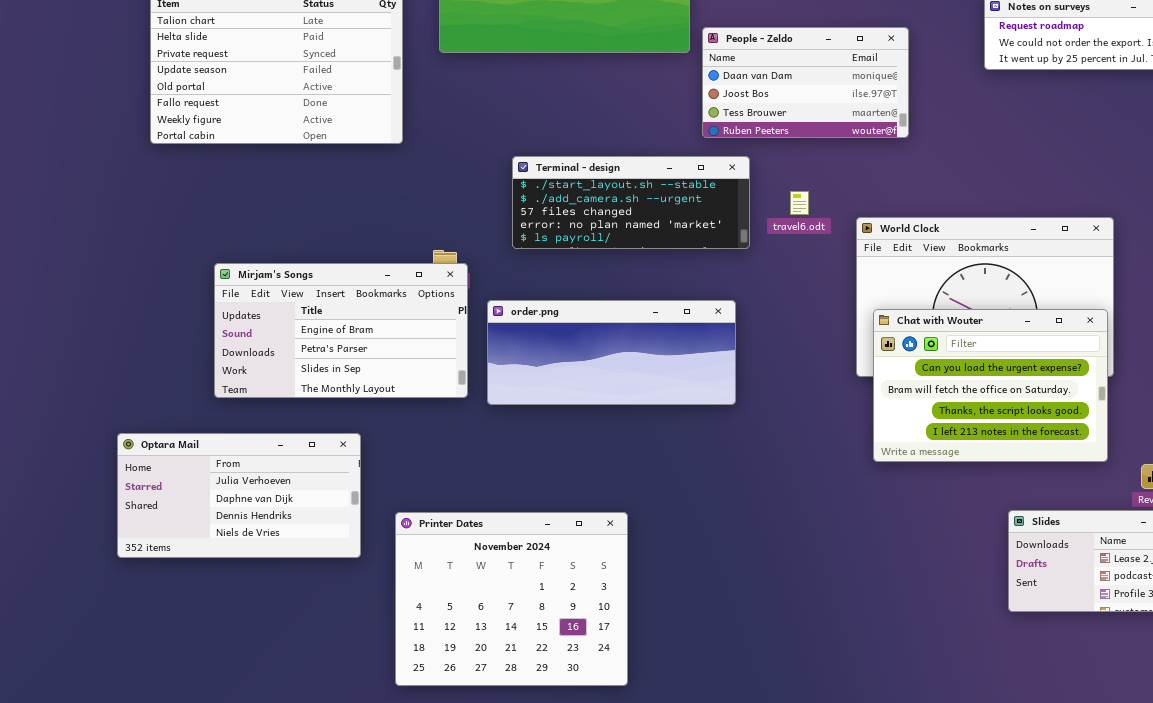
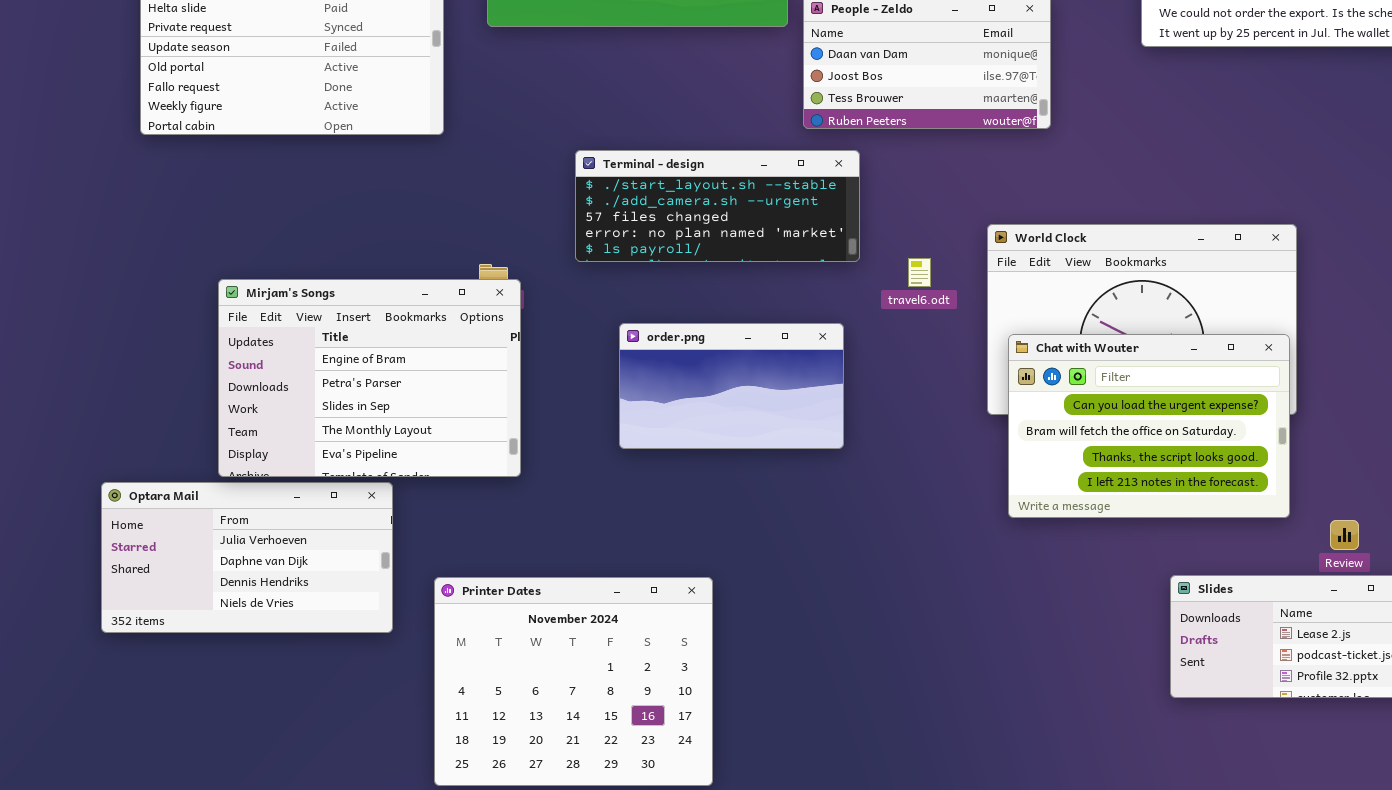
travel6.odt: [790,191,809,215] -> [908,258,931,287], moved
Mirjam's Songs: [214,263,468,398] -> [218,279,521,477], resized
order.png: [487,300,736,405] -> [619,323,844,449], resized

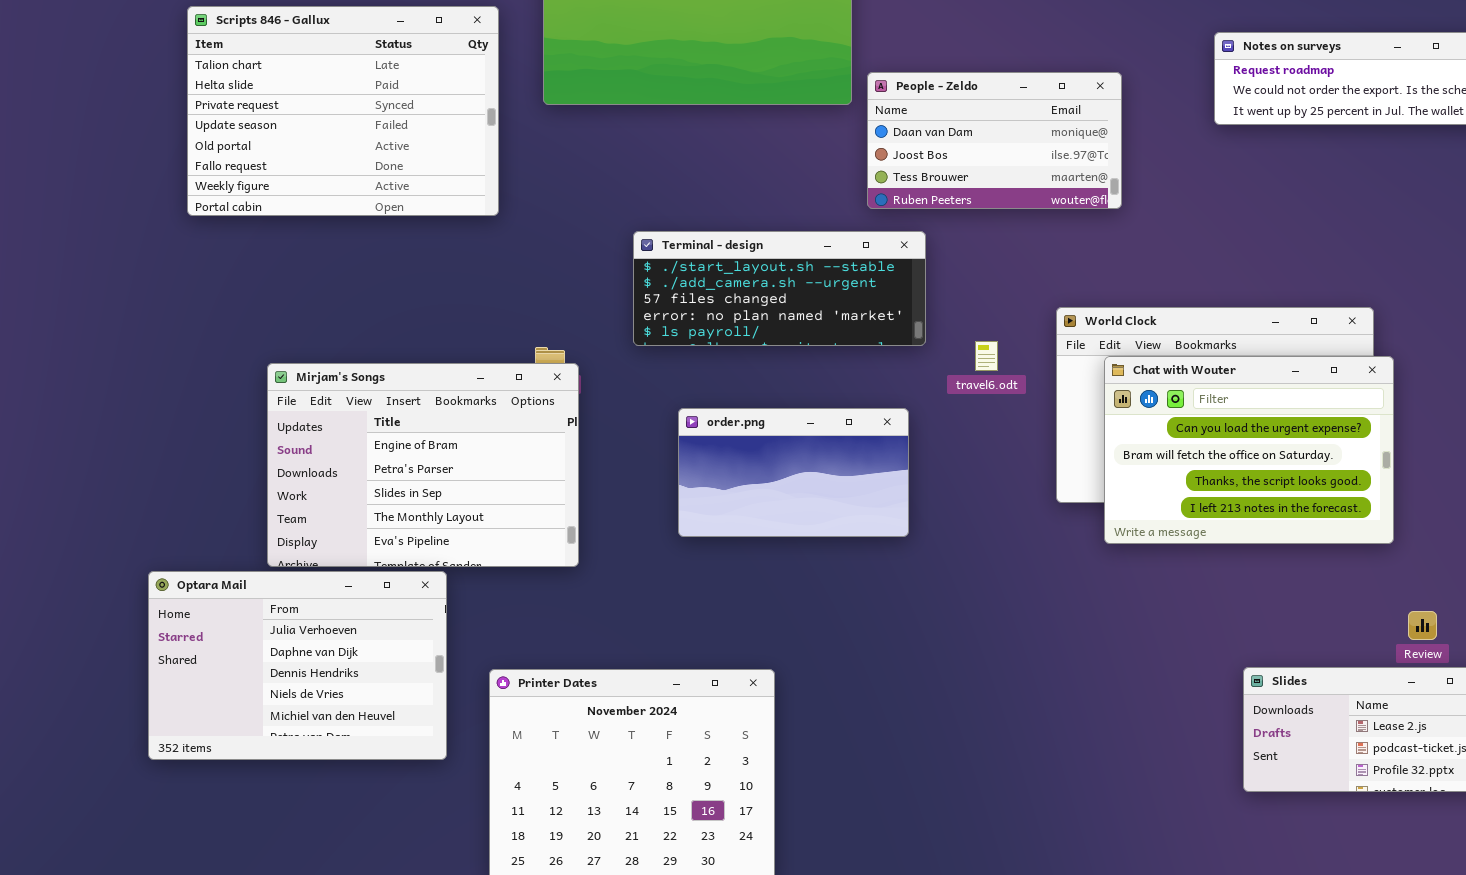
Chat with Wouter: [1008,334,1290,518] -> [1104,356,1394,544], moved
Optara Mail: [101,482,393,633] -> [148,571,447,760], resized

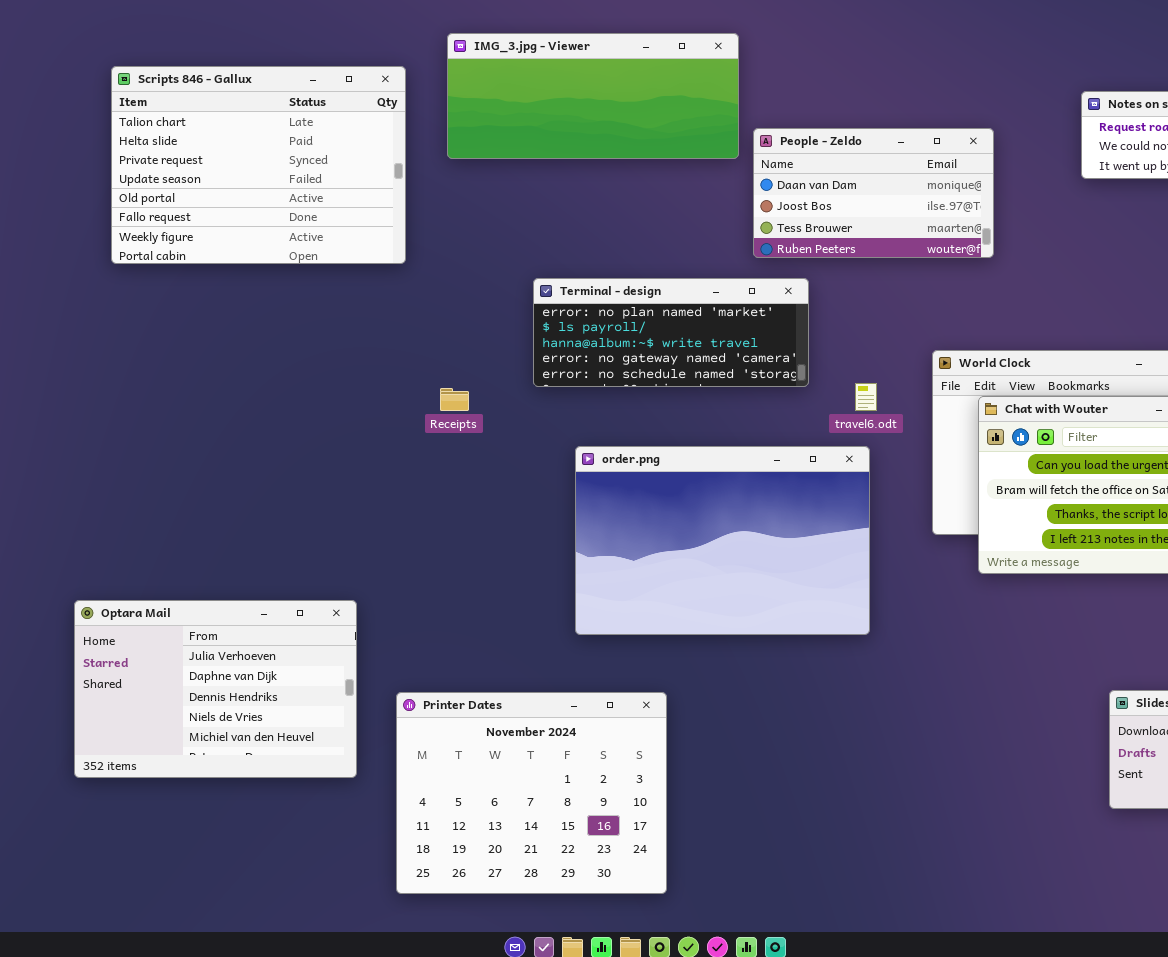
Terminal - design: [633,231,926,346] -> [533,278,809,387], scrolled down 3 rows
Mirjam's Songs: [267,363,579,567] -> none, closed
order.png: [678,408,909,537] -> [575,446,870,635], resized

